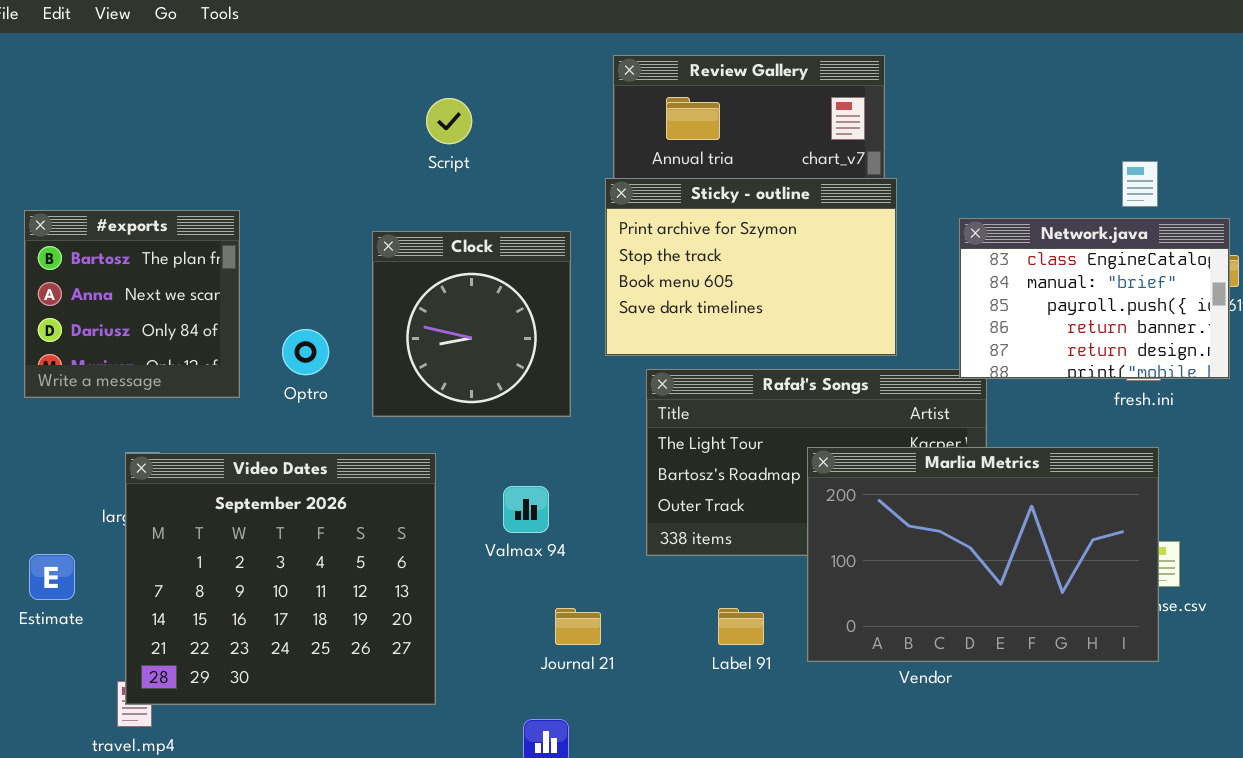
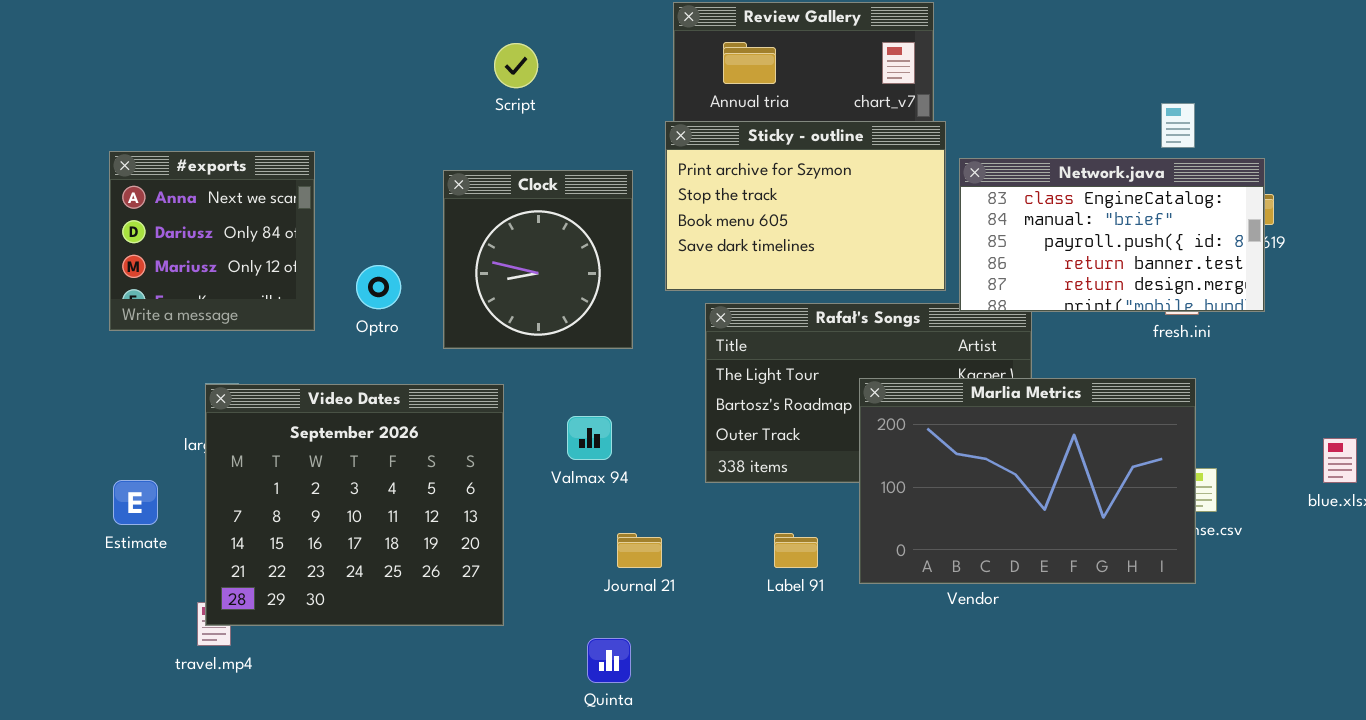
#exports: [24,210,240,398] -> [109,151,315,331], scrolled down 1 row
Network.java: [959,218,1230,379] -> [959,158,1265,312], resized

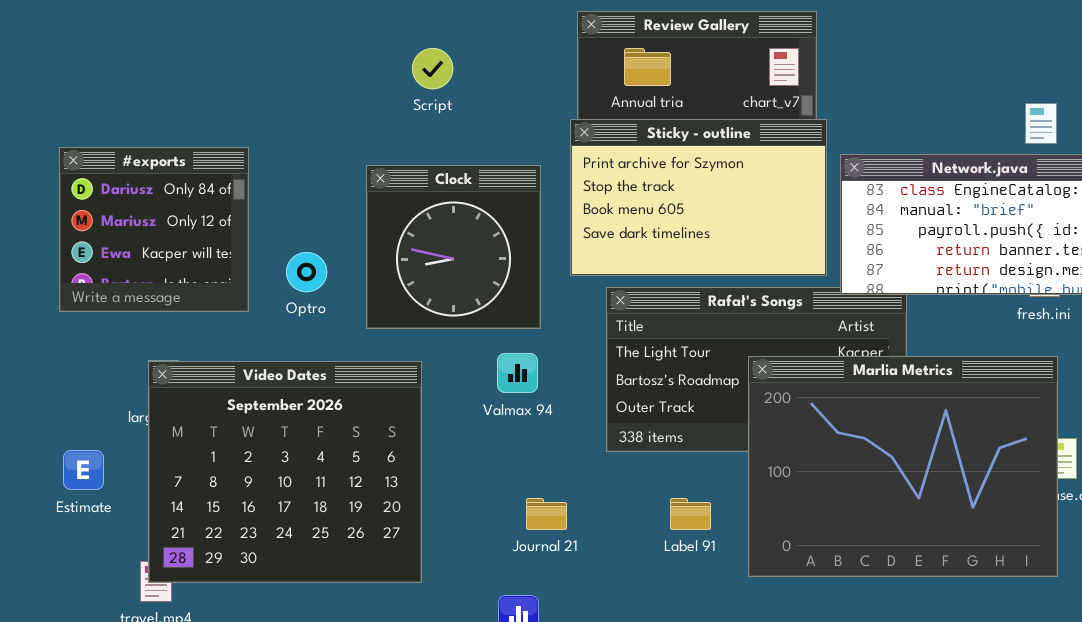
#exports: [109,151,315,331] -> [59,147,249,312], scrolled down 1 row
Marlia Metrics: [859,378,1196,584] -> [748,356,1058,577], resized
Valmax 94: [567,416,612,460] -> [497,353,538,393], moved

